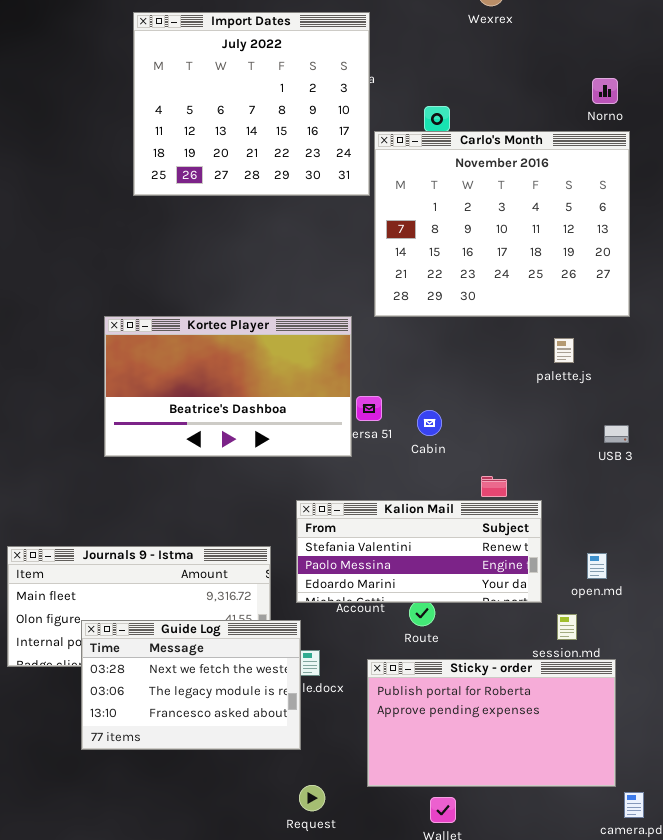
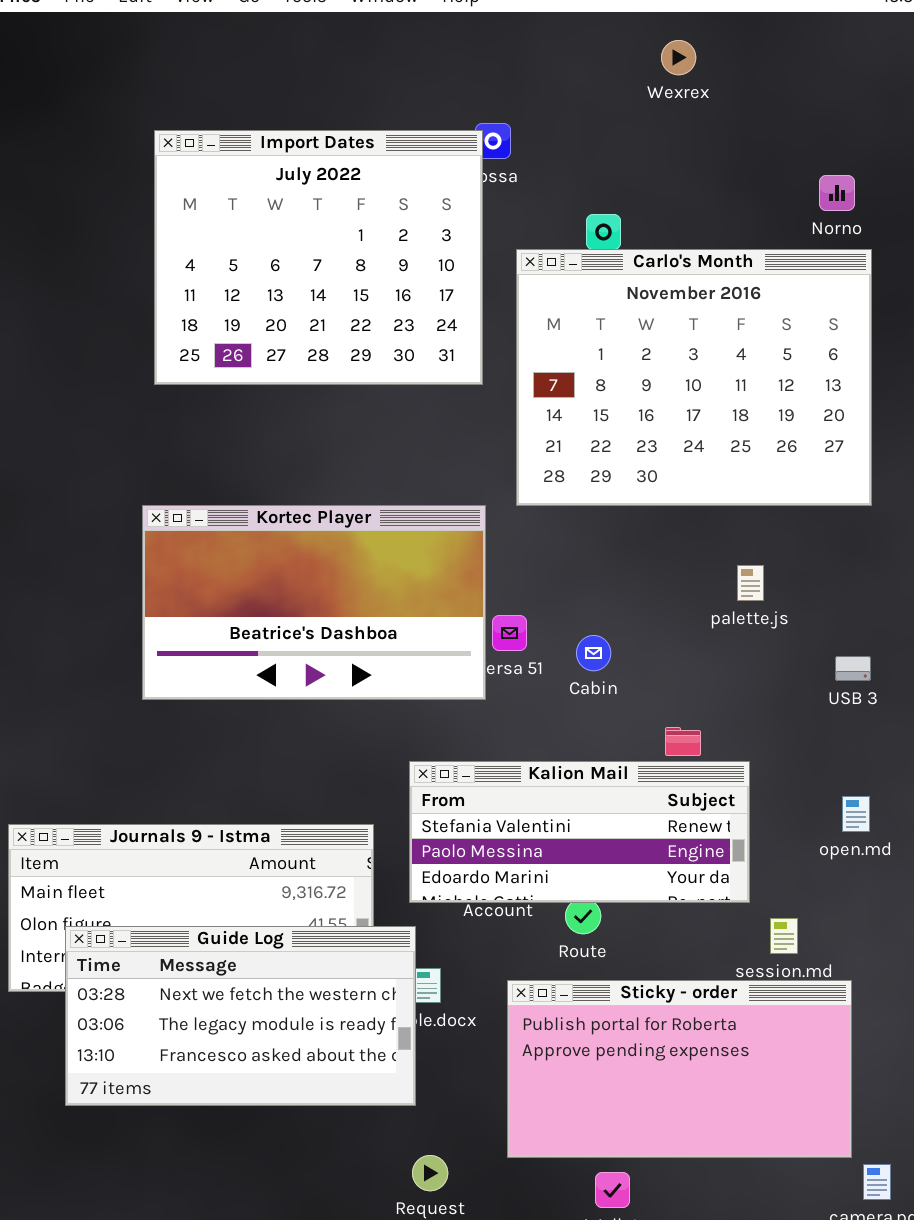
Import Dates: [133,12,370,196] -> [154,130,483,385], moved
palette.js: [554,338,574,363] -> [737,565,764,601], moved
open.md: [587,553,607,579] -> [842,796,870,832], moved
Guide Log: [81,620,301,750] -> [65,926,416,1106], resized

